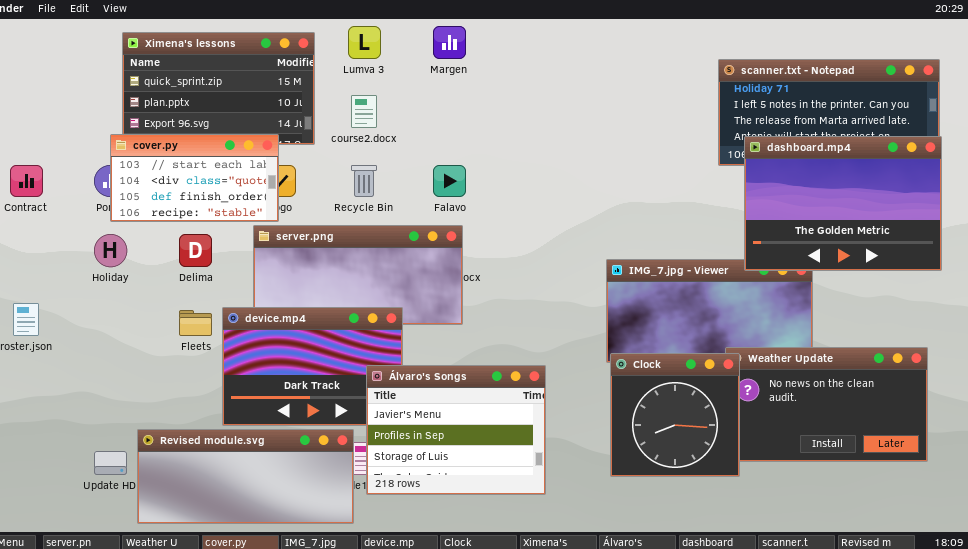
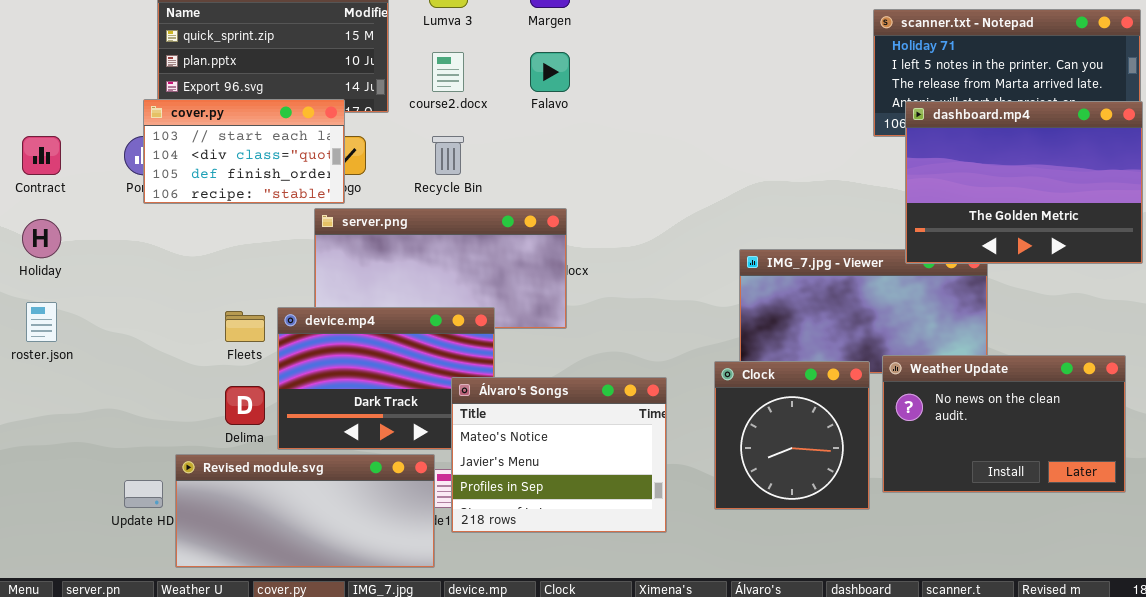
Falavo: [433,165,466,197] -> [530,52,570,92], moved
Holiday: [94,234,127,267] -> [22,219,61,258], moved
Delima: [179,234,212,267] -> [225,386,265,425], moved
Clock: [610,353,740,477] -> [714,361,870,510], moved
Álvaro's Songs: [366,365,546,495] -> [451,377,667,533], scrolled up 1 row

